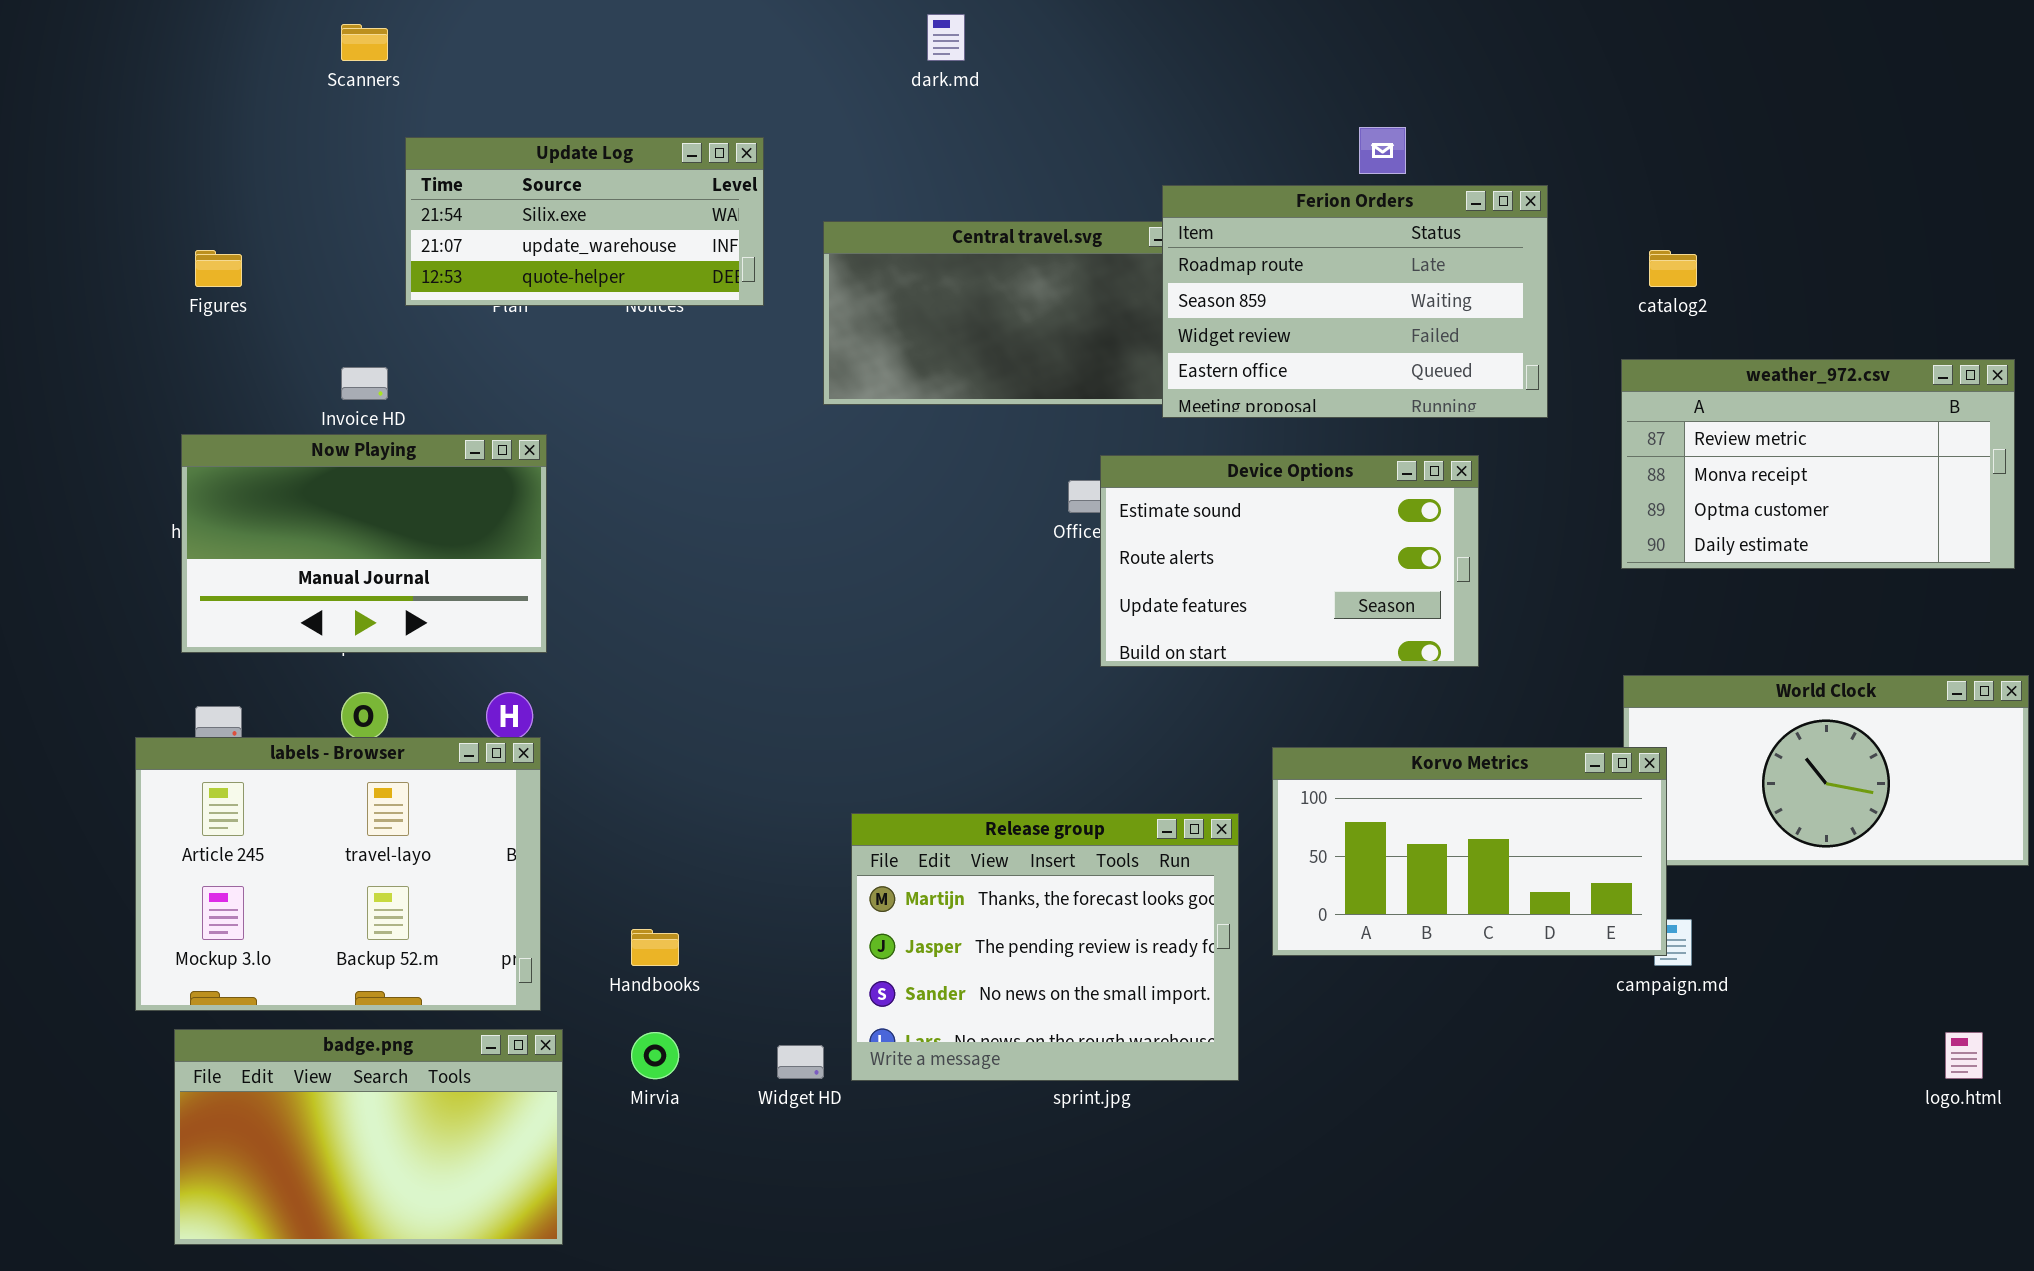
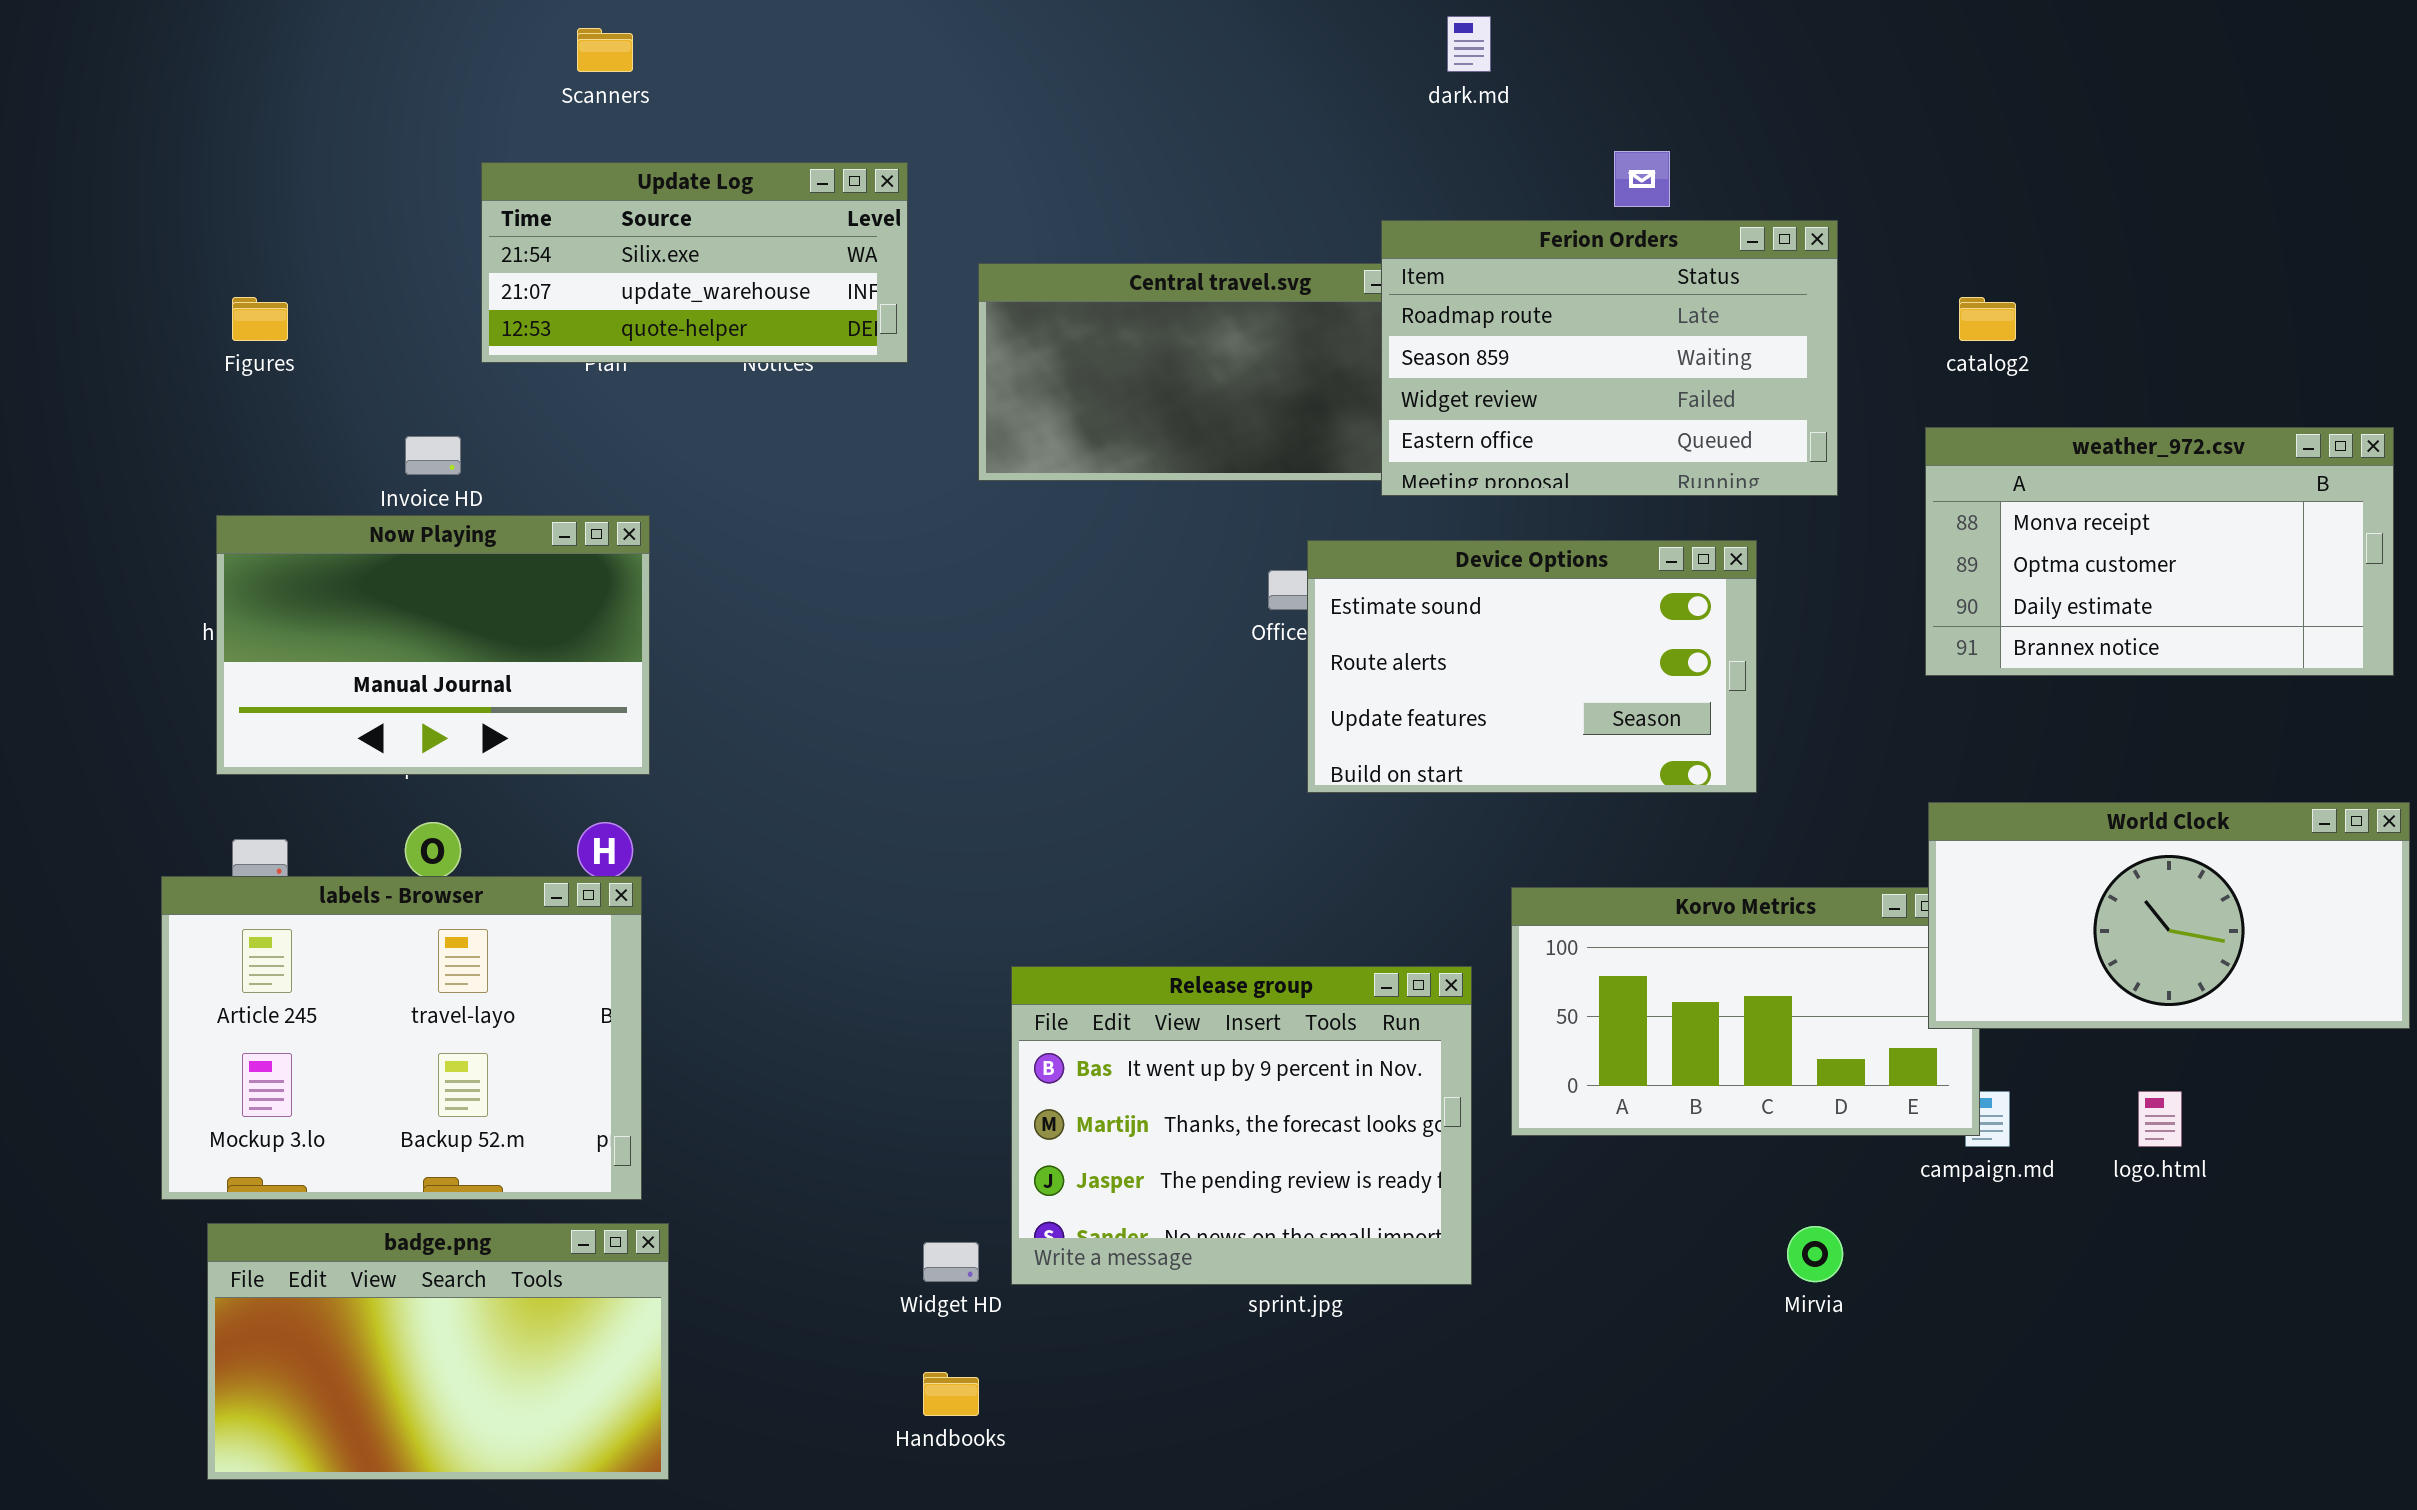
dark.md: [927,14,965,61] -> [1447,16,1491,72], moved
Scanners: [341,24,388,61] -> [577,28,633,72], moved
weather_972.csv: [1621,359,2015,569] -> [1925,427,2394,676], scrolled down 1 row
World Clock: [1623,675,2029,866] -> [1928,802,2410,1029], raised
Release group: [851,813,1239,1081] -> [1011,966,1472,1285], scrolled up 1 row
Handbooks: [631,929,679,966] -> [923,1372,979,1416], moved
Mirvia: [631,1032,679,1079] -> [1787,1226,1843,1282], moved
logo.html: [1945,1032,1983,1079] -> [2138,1091,2182,1147], moved

